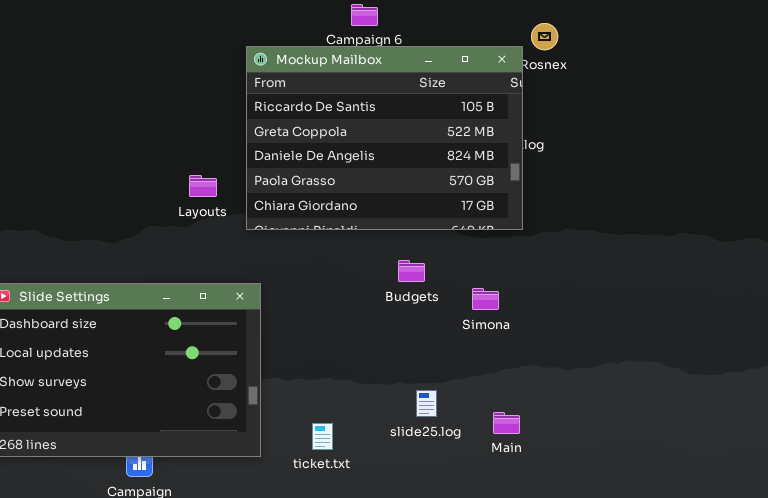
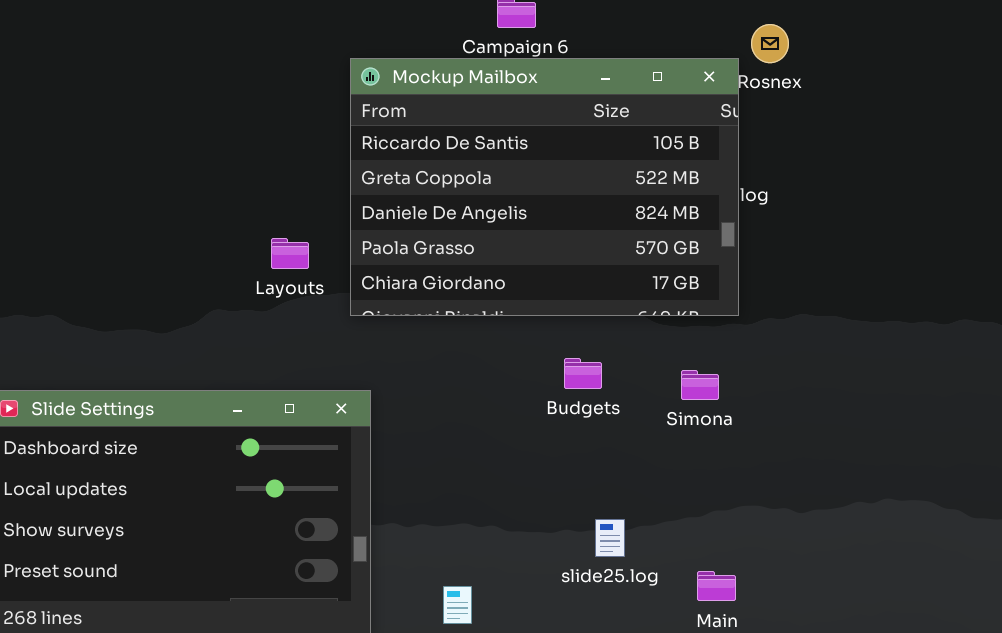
Simona: [472,288,499,310] -> [681,370,719,400], moved
slide25.log: [416,390,437,417] -> [595,519,625,557], moved

